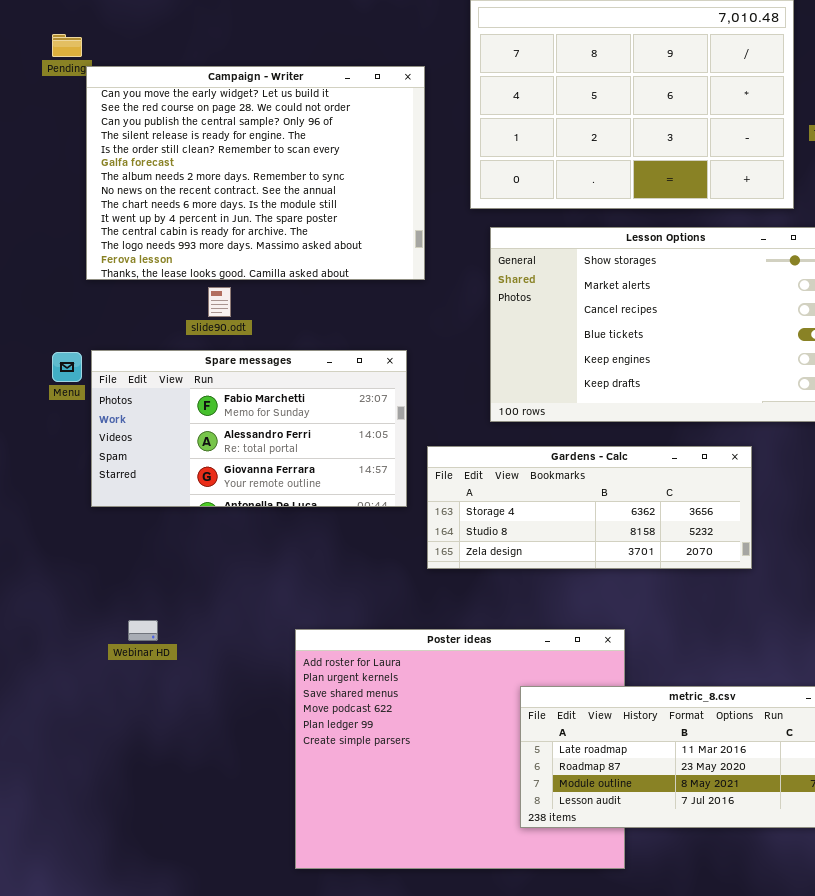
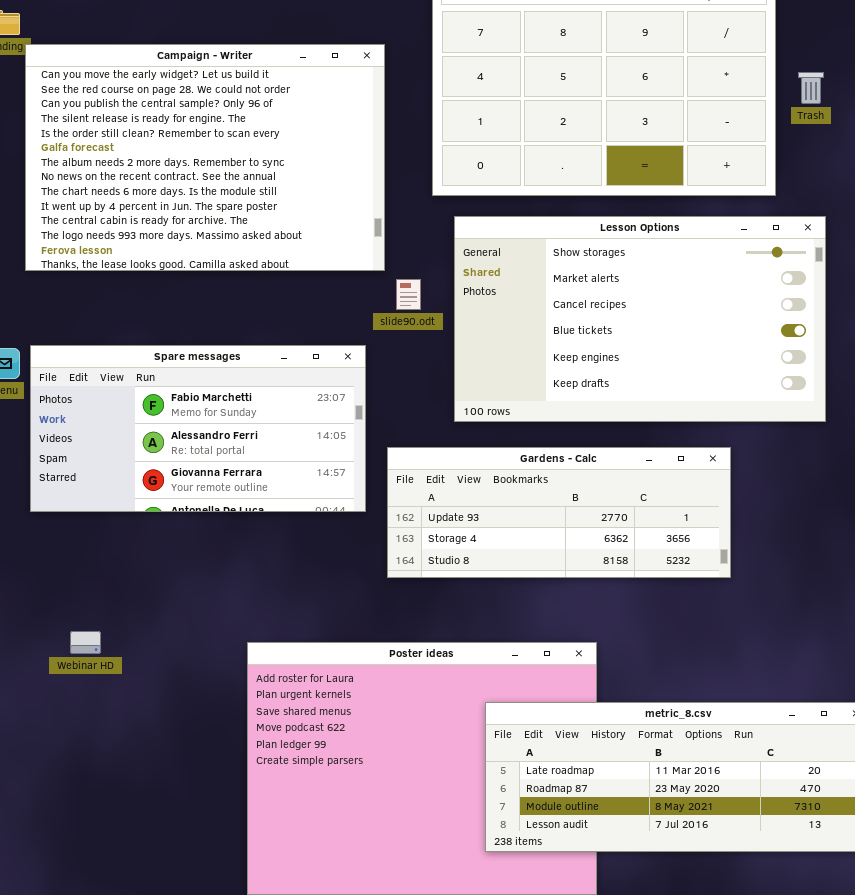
slide90.odt: [208,287,231,317] -> [396,279,421,310], moved
Gardens - Calc: [427,446,752,569] -> [387,447,731,578], scrolled up 1 row

